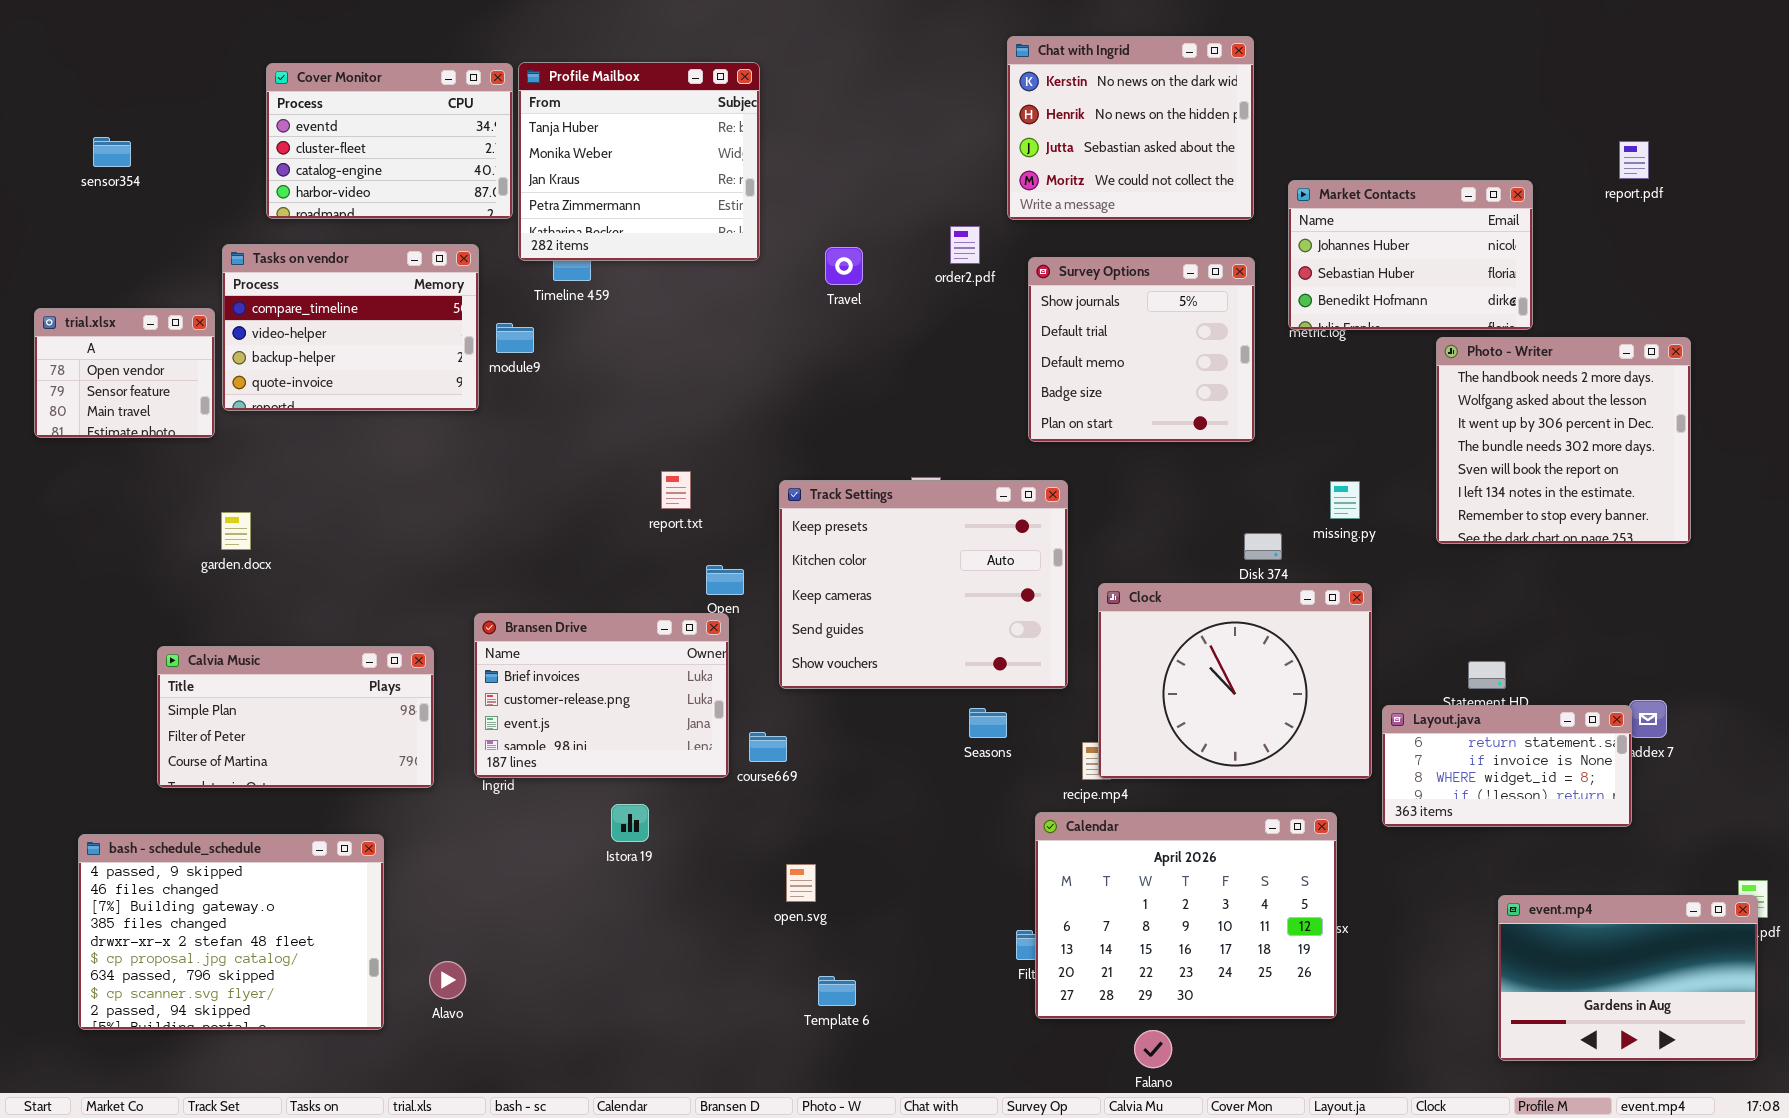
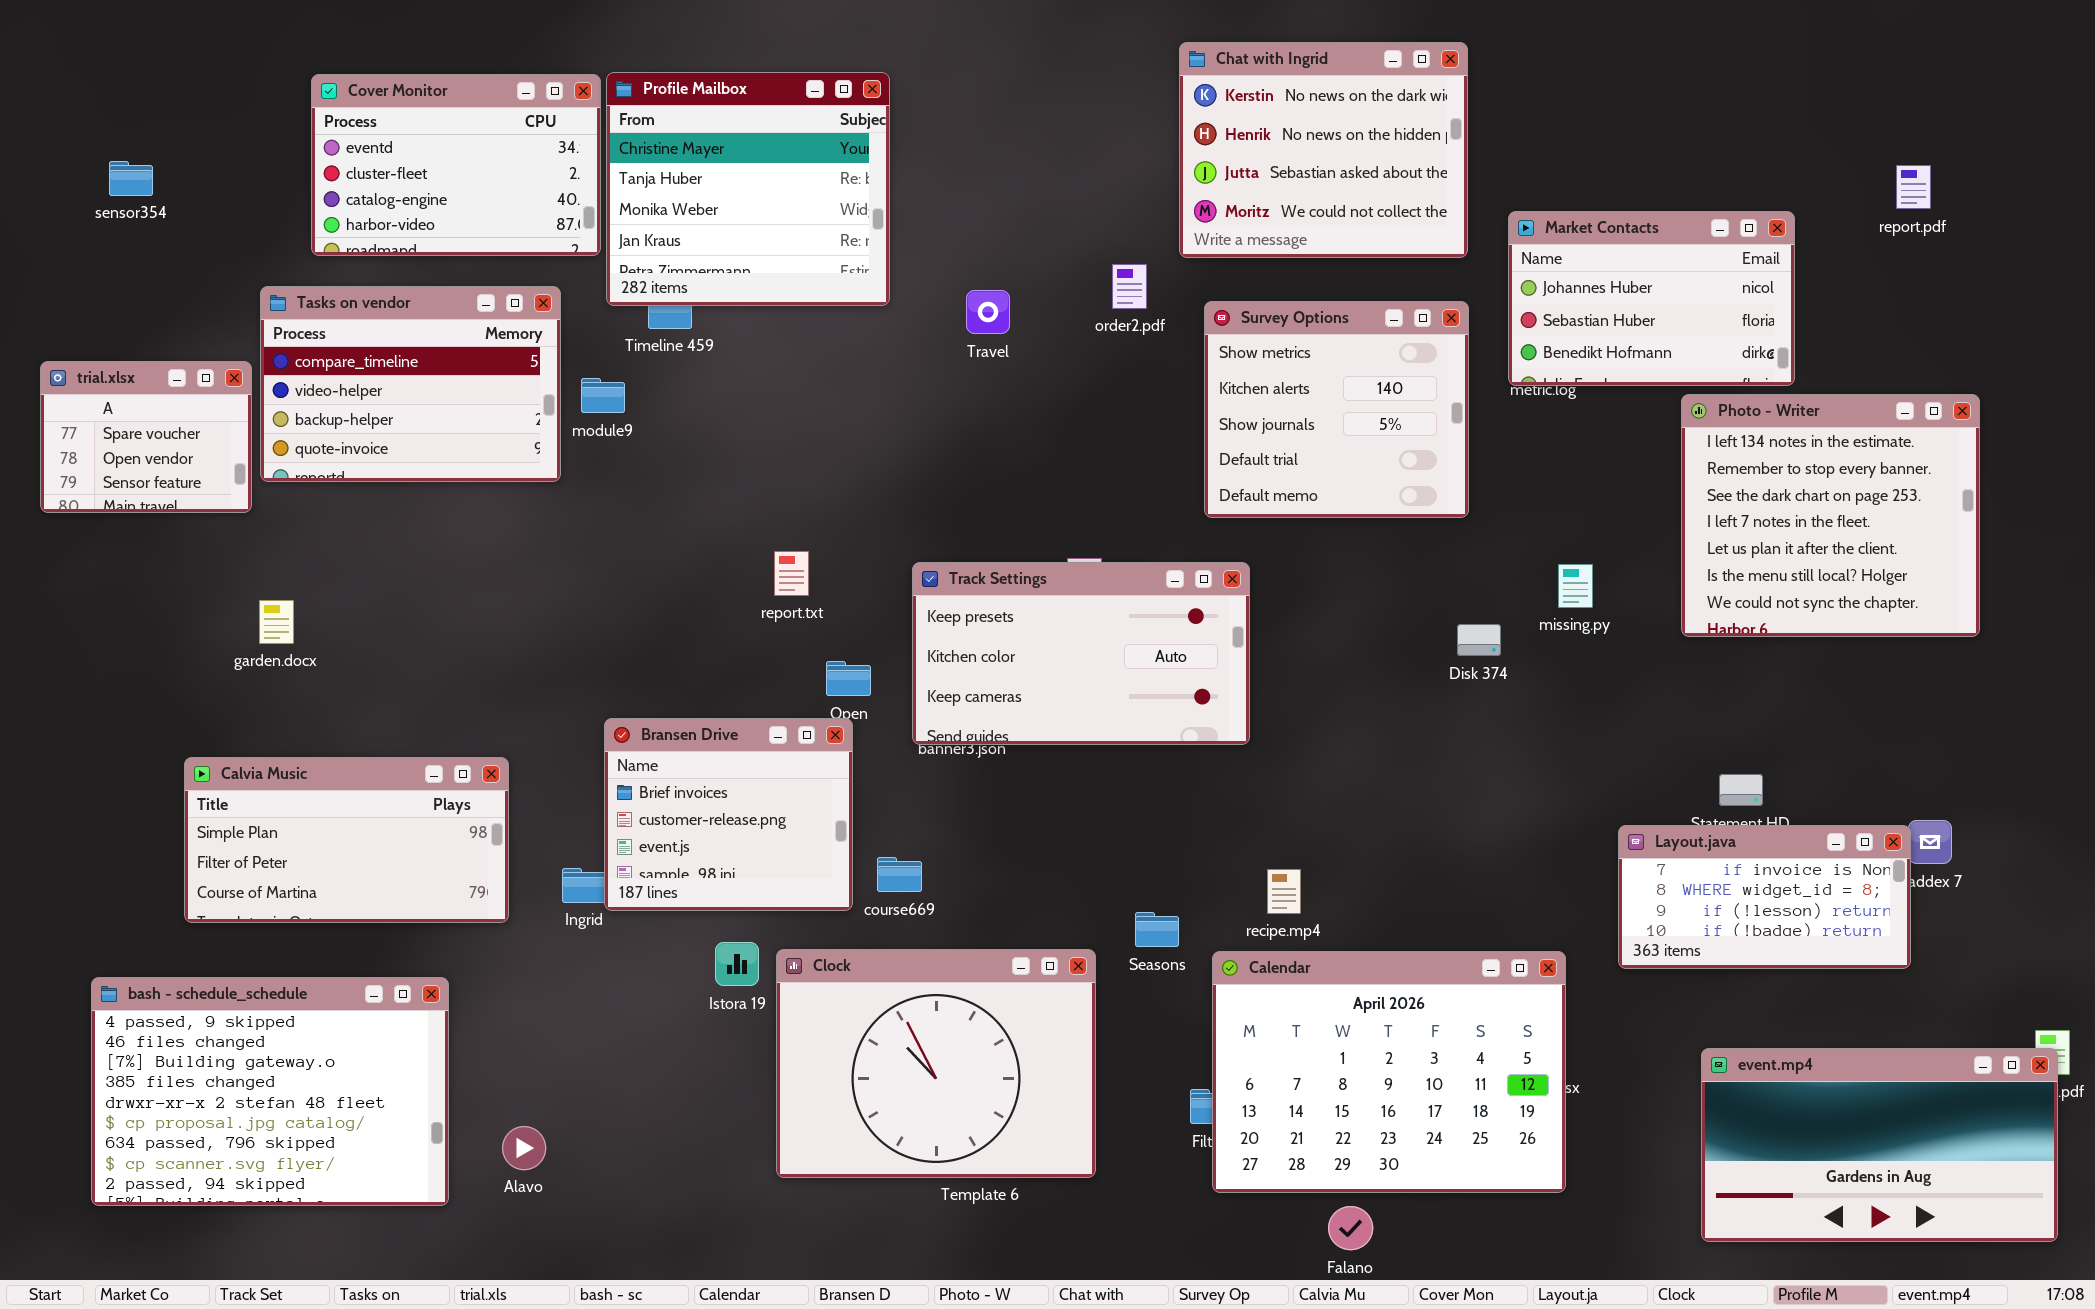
Profile Mailbox: [518,62,760,261] -> [606,72,890,306], scrolled up 1 row
Survey Options: [1028,257,1255,442] -> [1204,301,1469,518], scrolled up 2 rows
trial.xlsx: [34,308,215,438] -> [40,361,252,513], scrolled up 1 row
Photo - Writer: [1436,337,1691,544] -> [1681,394,1980,637], scrolled down 5 rows
Track Settings: [779,480,1068,689] -> [912,562,1250,745], resized
Clock: [1098,583,1372,779] -> [776,949,1096,1178], moved
Bransen Drive: [474,613,729,778] -> [604,718,853,911], resized
Layout.java: [1382,705,1632,827] -> [1618,825,1911,969], scrolled down 1 row
Seasons: [969,708,1007,738] -> [1135,912,1179,947], moved
event.mp4: [1498,895,1758,1061] -> [1701,1048,2058,1242], resized

